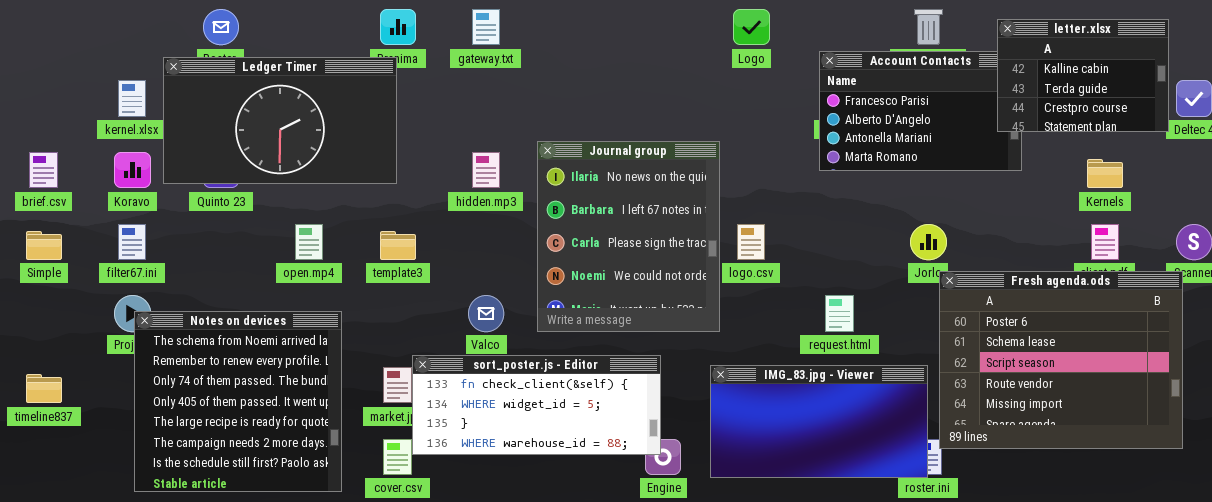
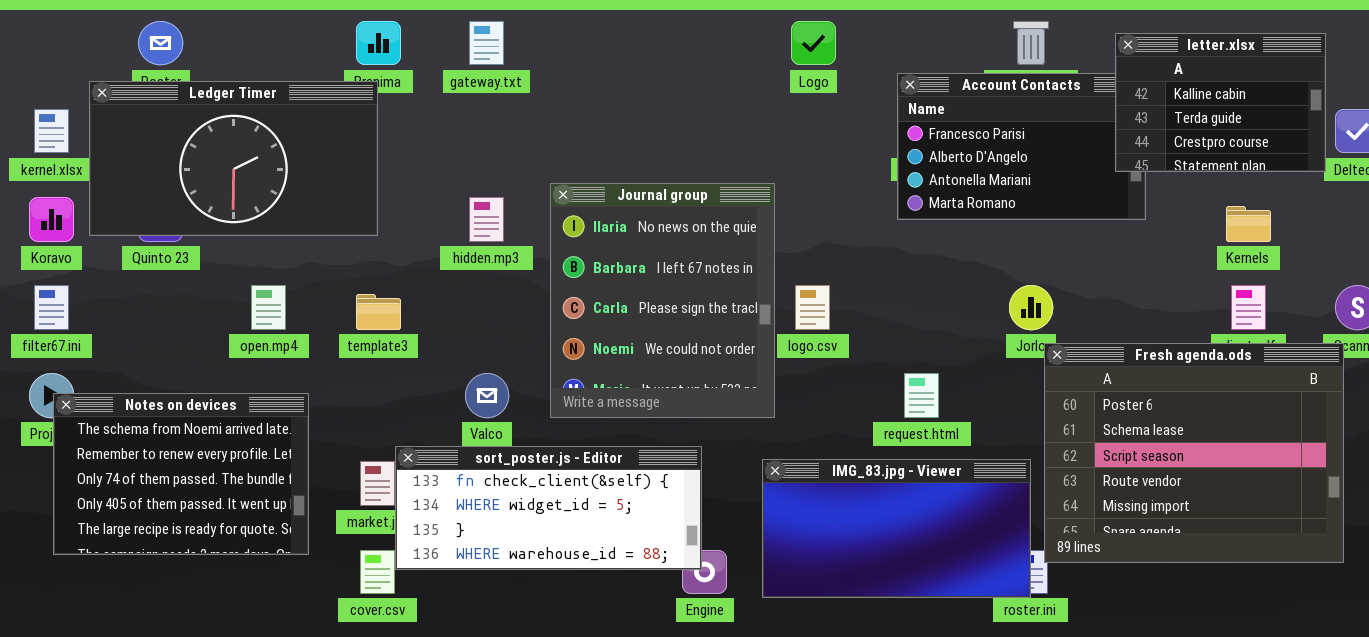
Notes on devices: [134,311,342,492] -> [53,393,309,555], resized

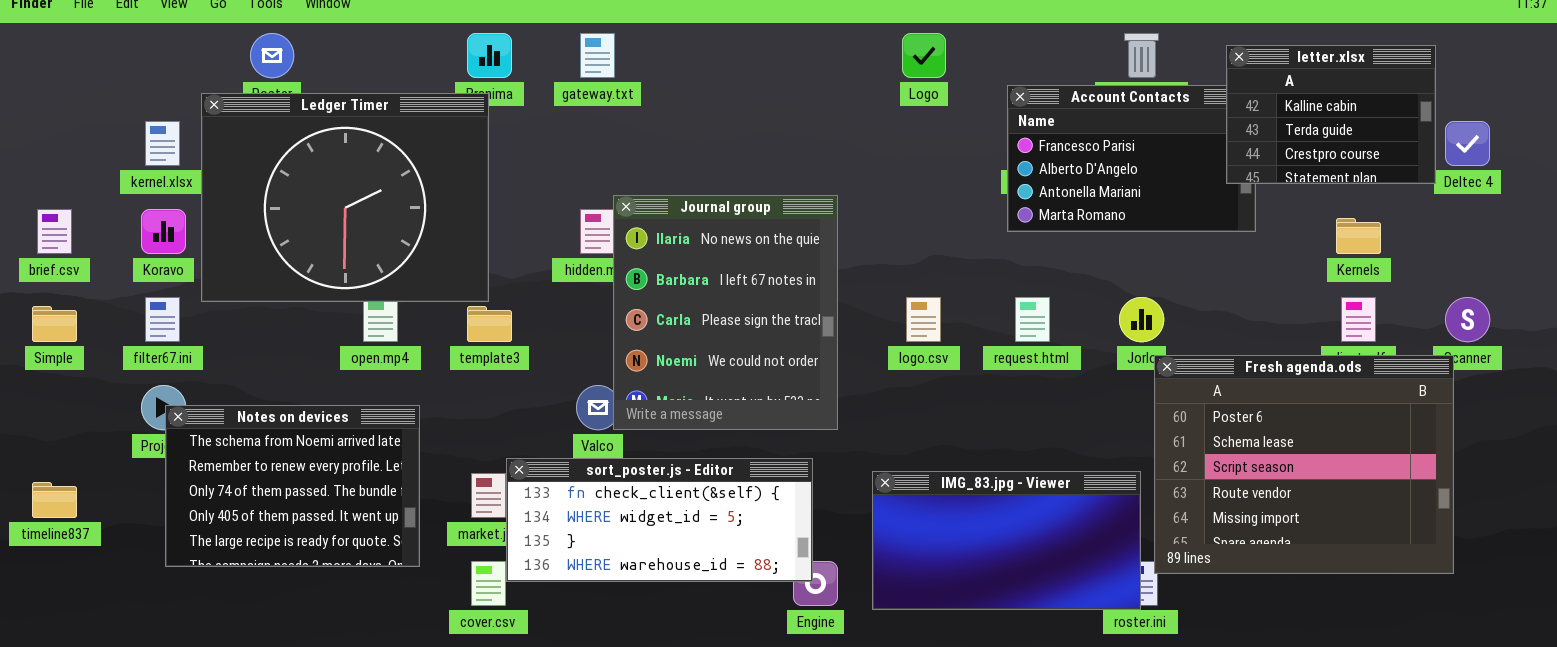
Ledger Timer: [89,81,378,236] -> [201,93,489,302], resized
Journal group: [550,183,775,418] -> [613,195,838,430], moved
request.html: [904,373,939,418] -> [1015,297,1050,342], moved

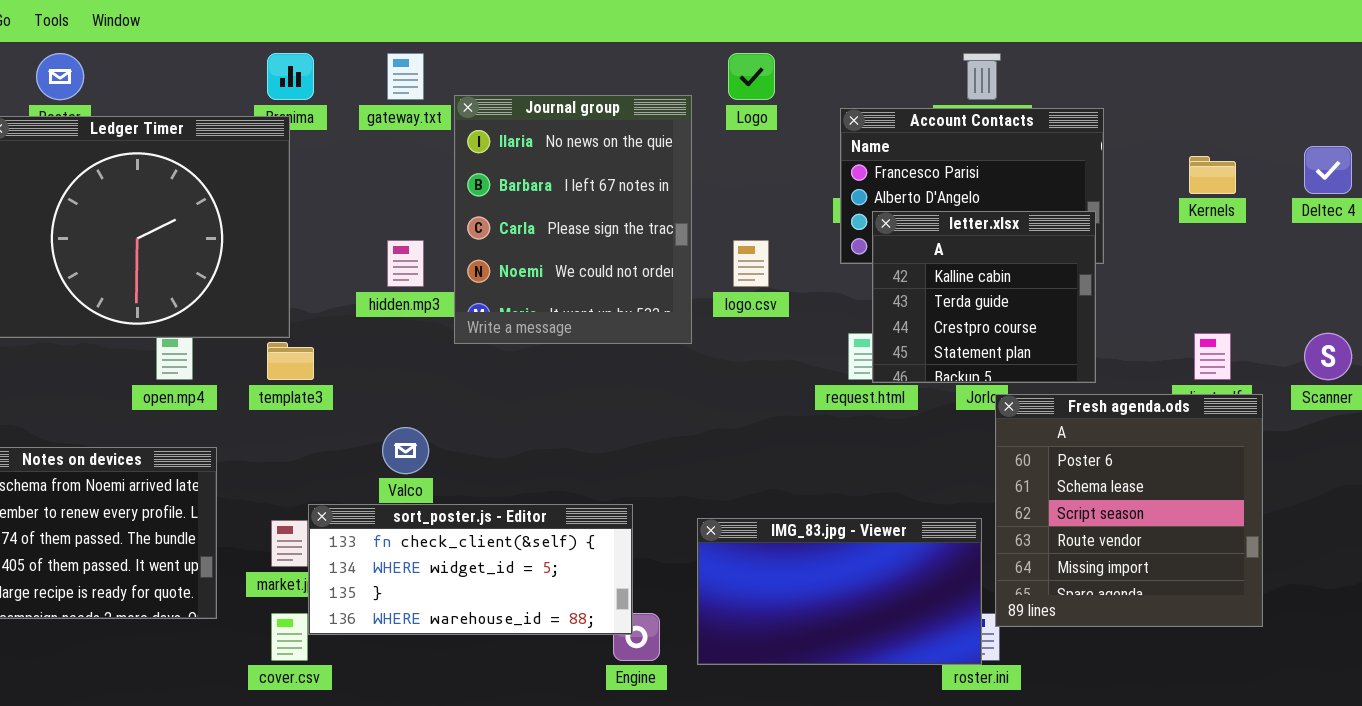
letter.xlsx: [1226,45,1436,184] -> [872,211,1096,383], moved, resized
Journal group: [613,195,838,430] -> [454,95,692,344], moved
Kernels: [1336,218,1381,254] -> [1189,156,1236,194], moved
logo.csv: [906,297,941,342] -> [733,240,769,287], moved
Fresh agenda.ods: [1154,355,1454,574] -> [995,394,1263,627], resized

